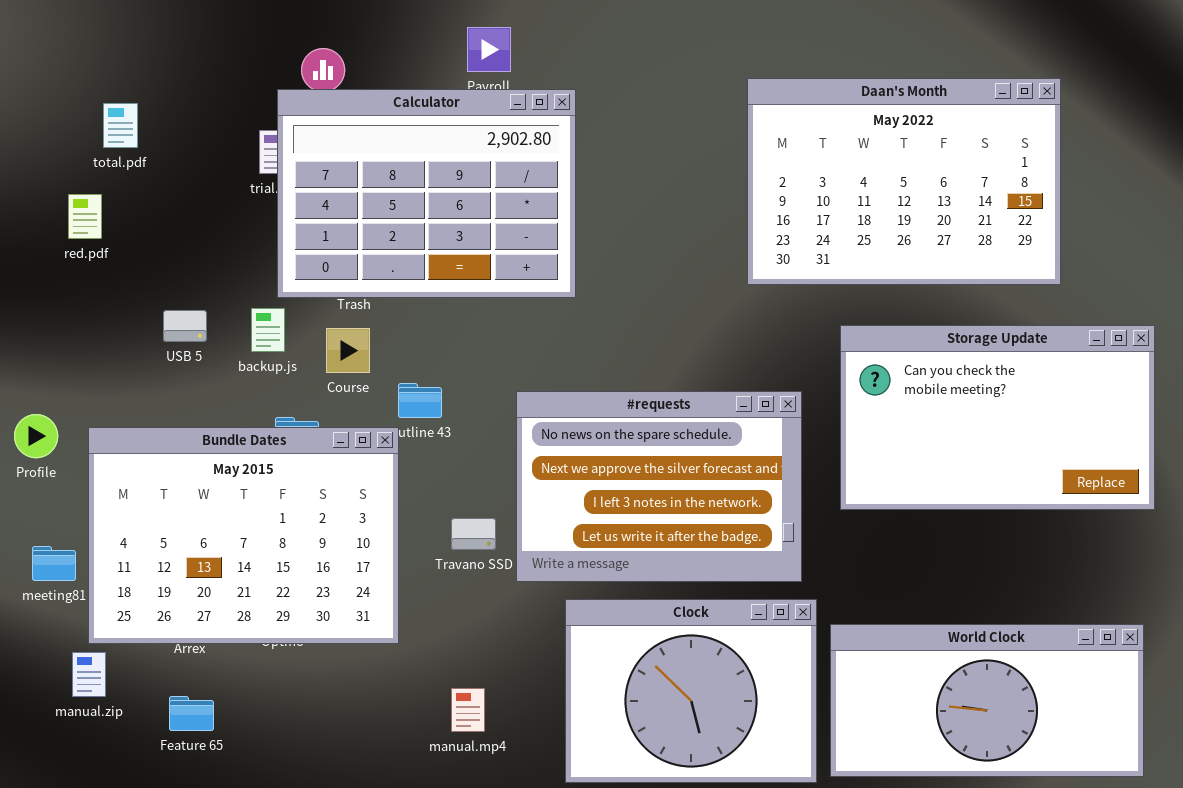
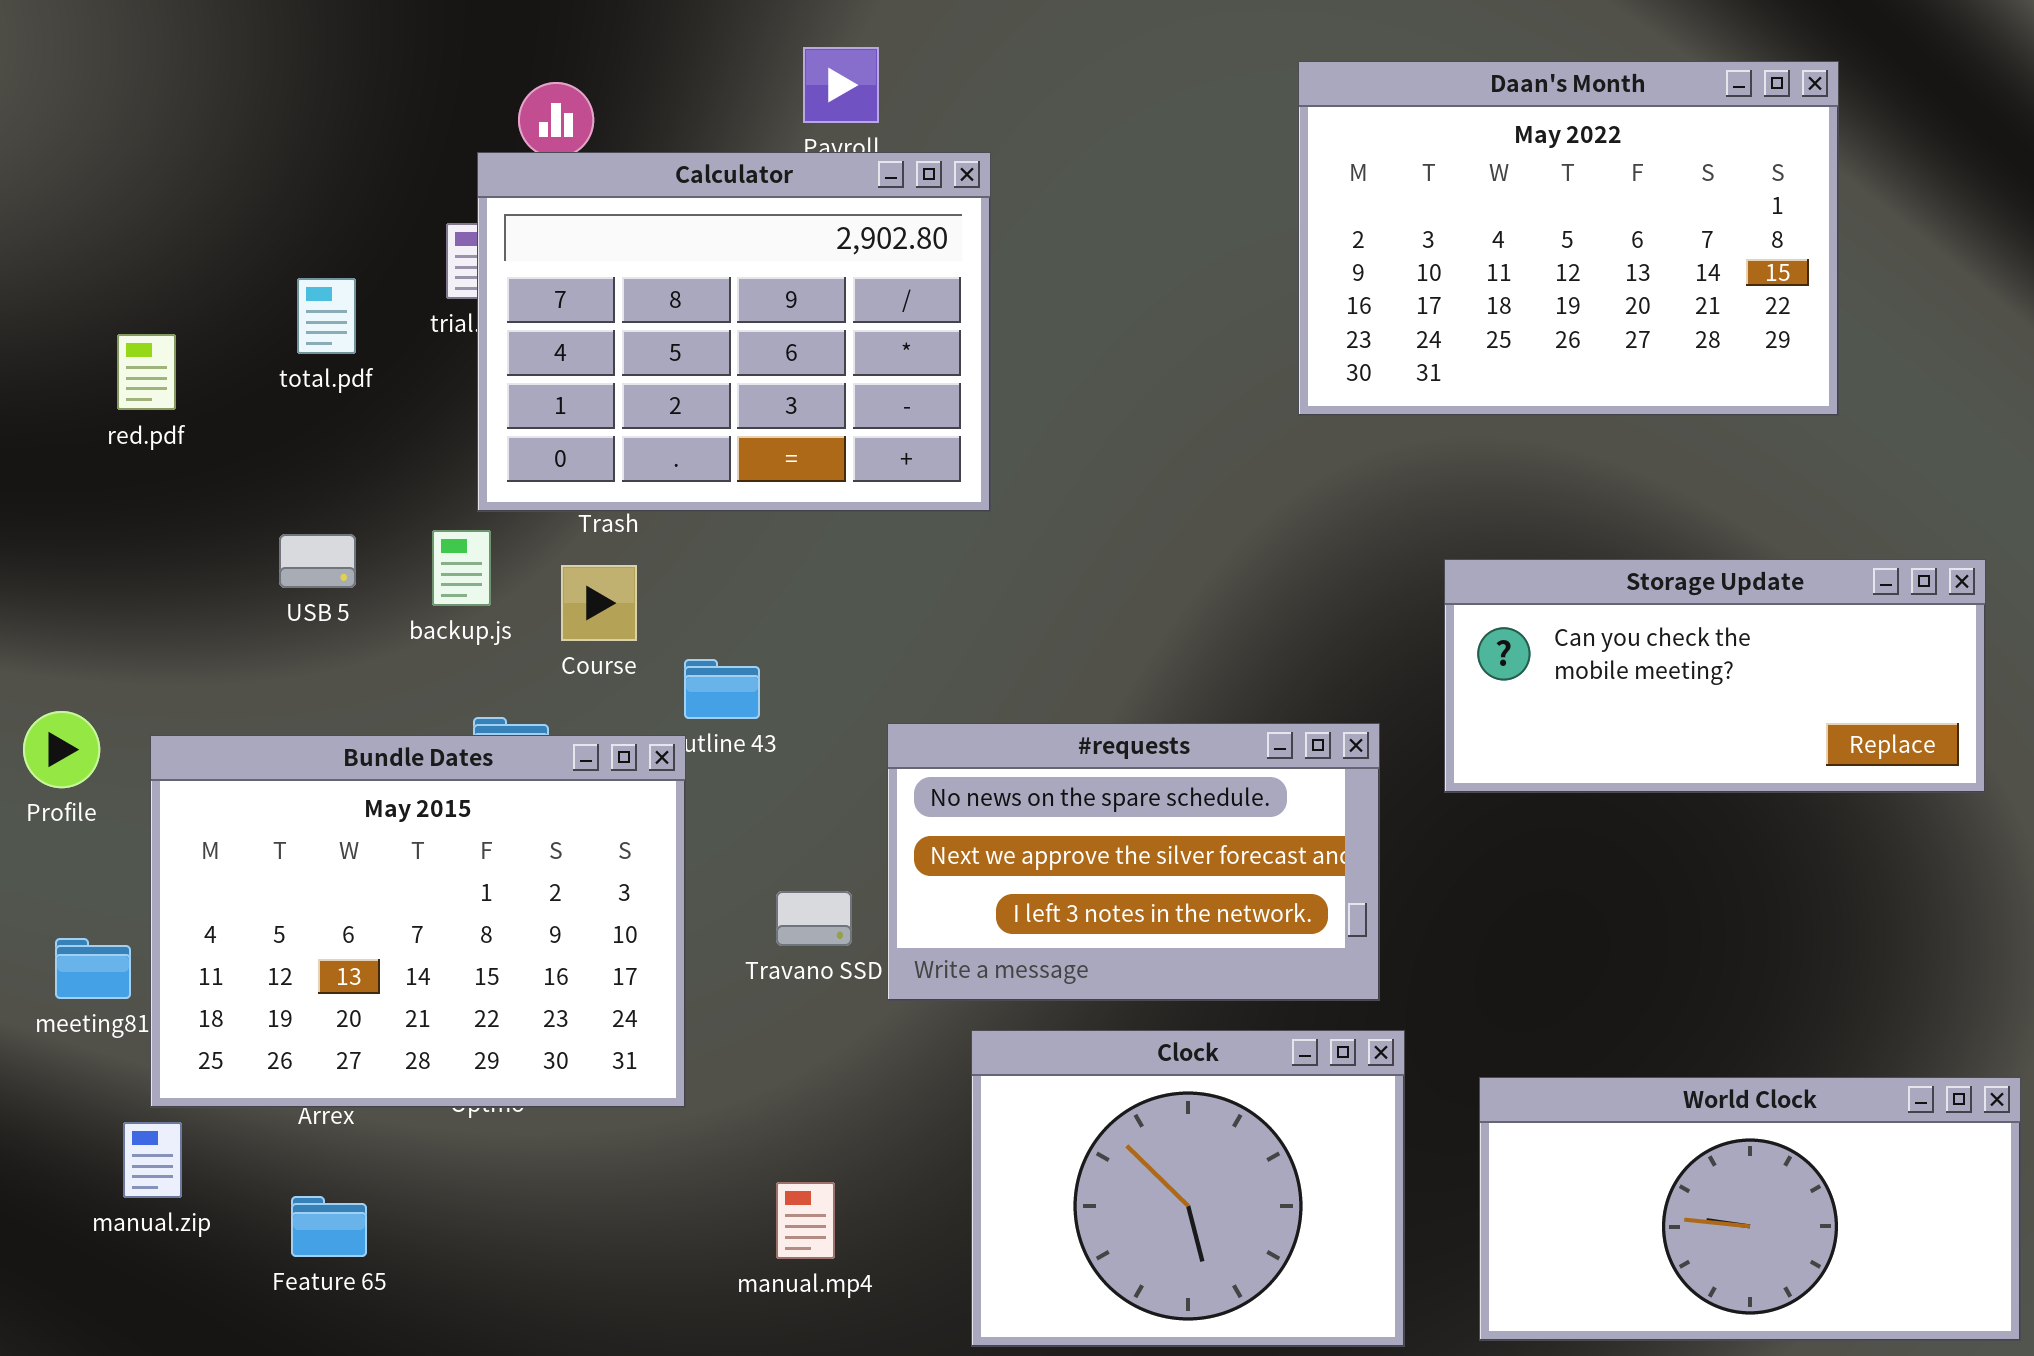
Daan's Month: [747,78,1061,285] -> [1298,61,1839,416], moved
total.pdf: [103,103,138,148] -> [297,278,356,354], moved
Storage Update: [840,325,1155,510] -> [1444,559,1986,793], resized
#requests: [516,391,802,582] -> [887,723,1380,1001], resized
World Clock: [830,624,1144,777] -> [1479,1077,2021,1341], moved

